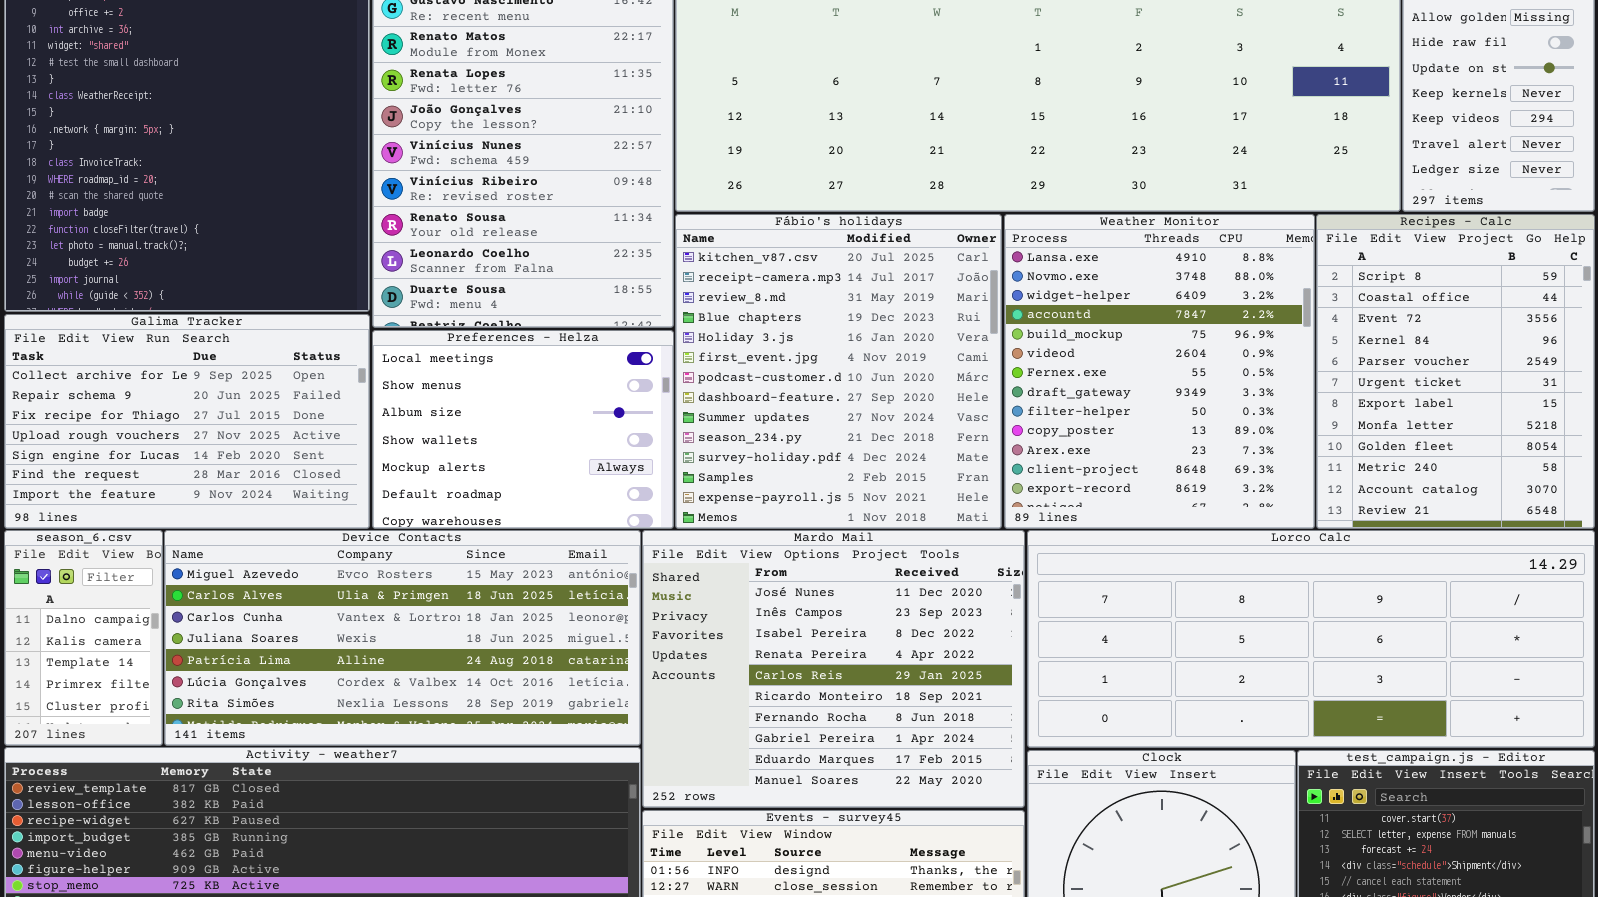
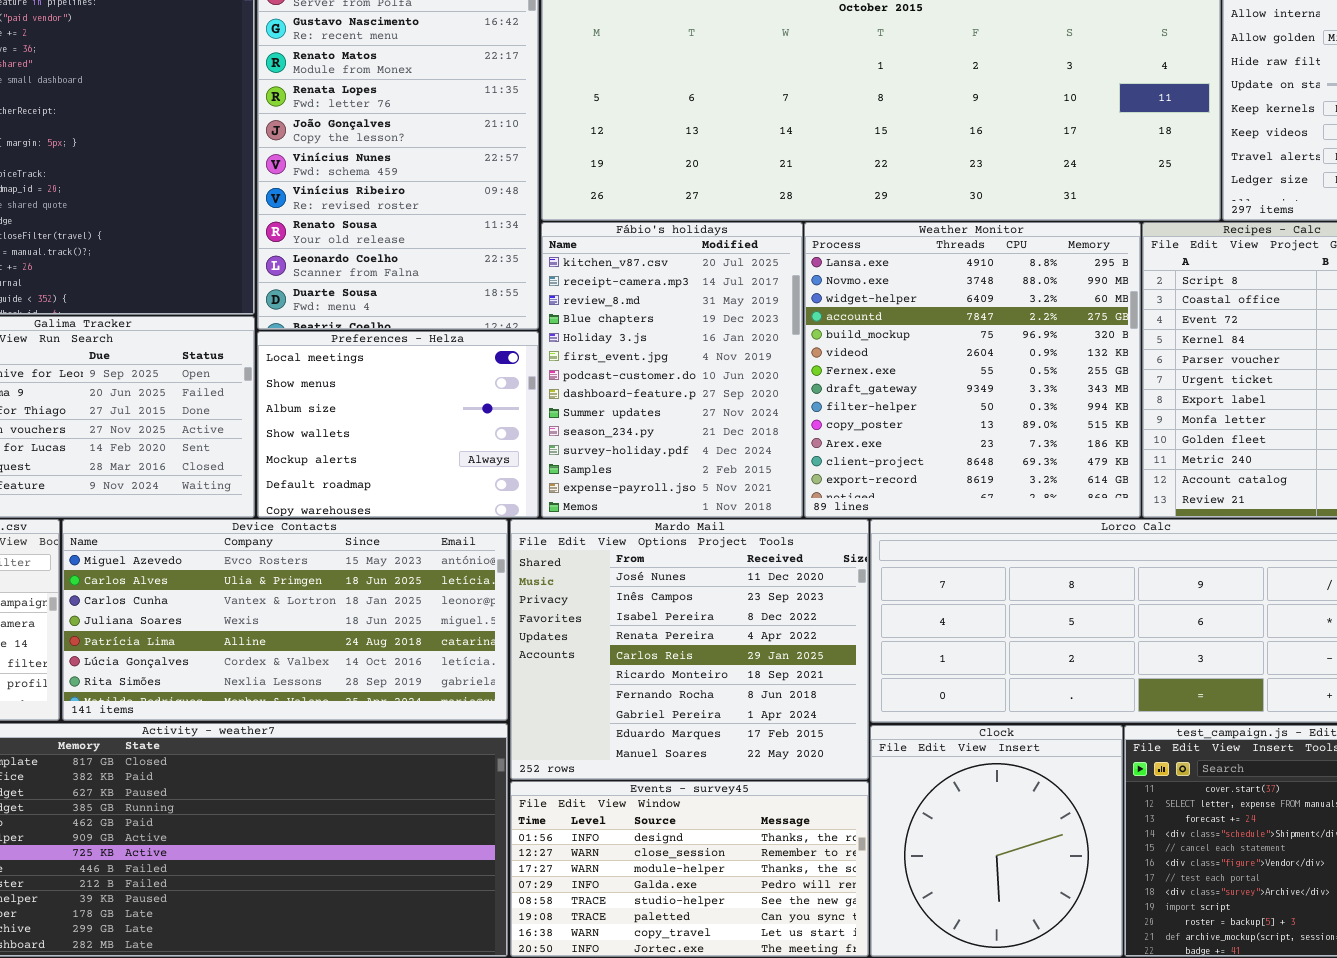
Fábio's holidays: [675,214,1002,529] -> [541,222,803,518], resized
Weather Monitor: [1004,214,1315,529] -> [804,222,1141,518], resized

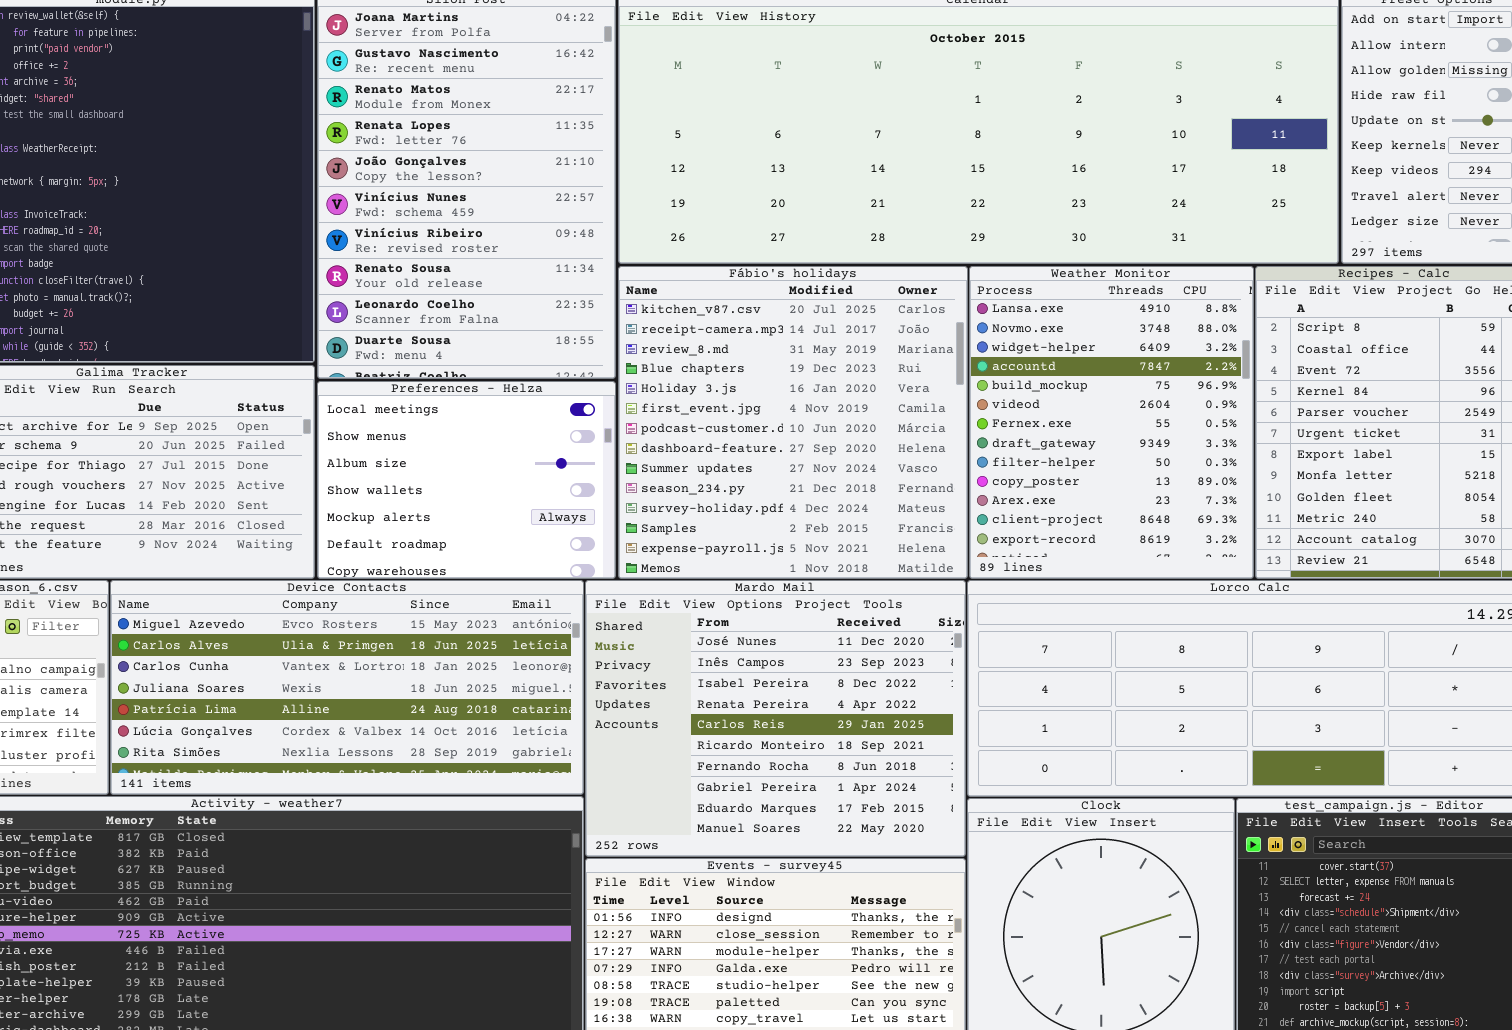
Fábio's holidays: [541,222,803,518] -> [618,266,968,579], resized
Weather Monitor: [804,222,1141,518] -> [969,266,1254,579], resized

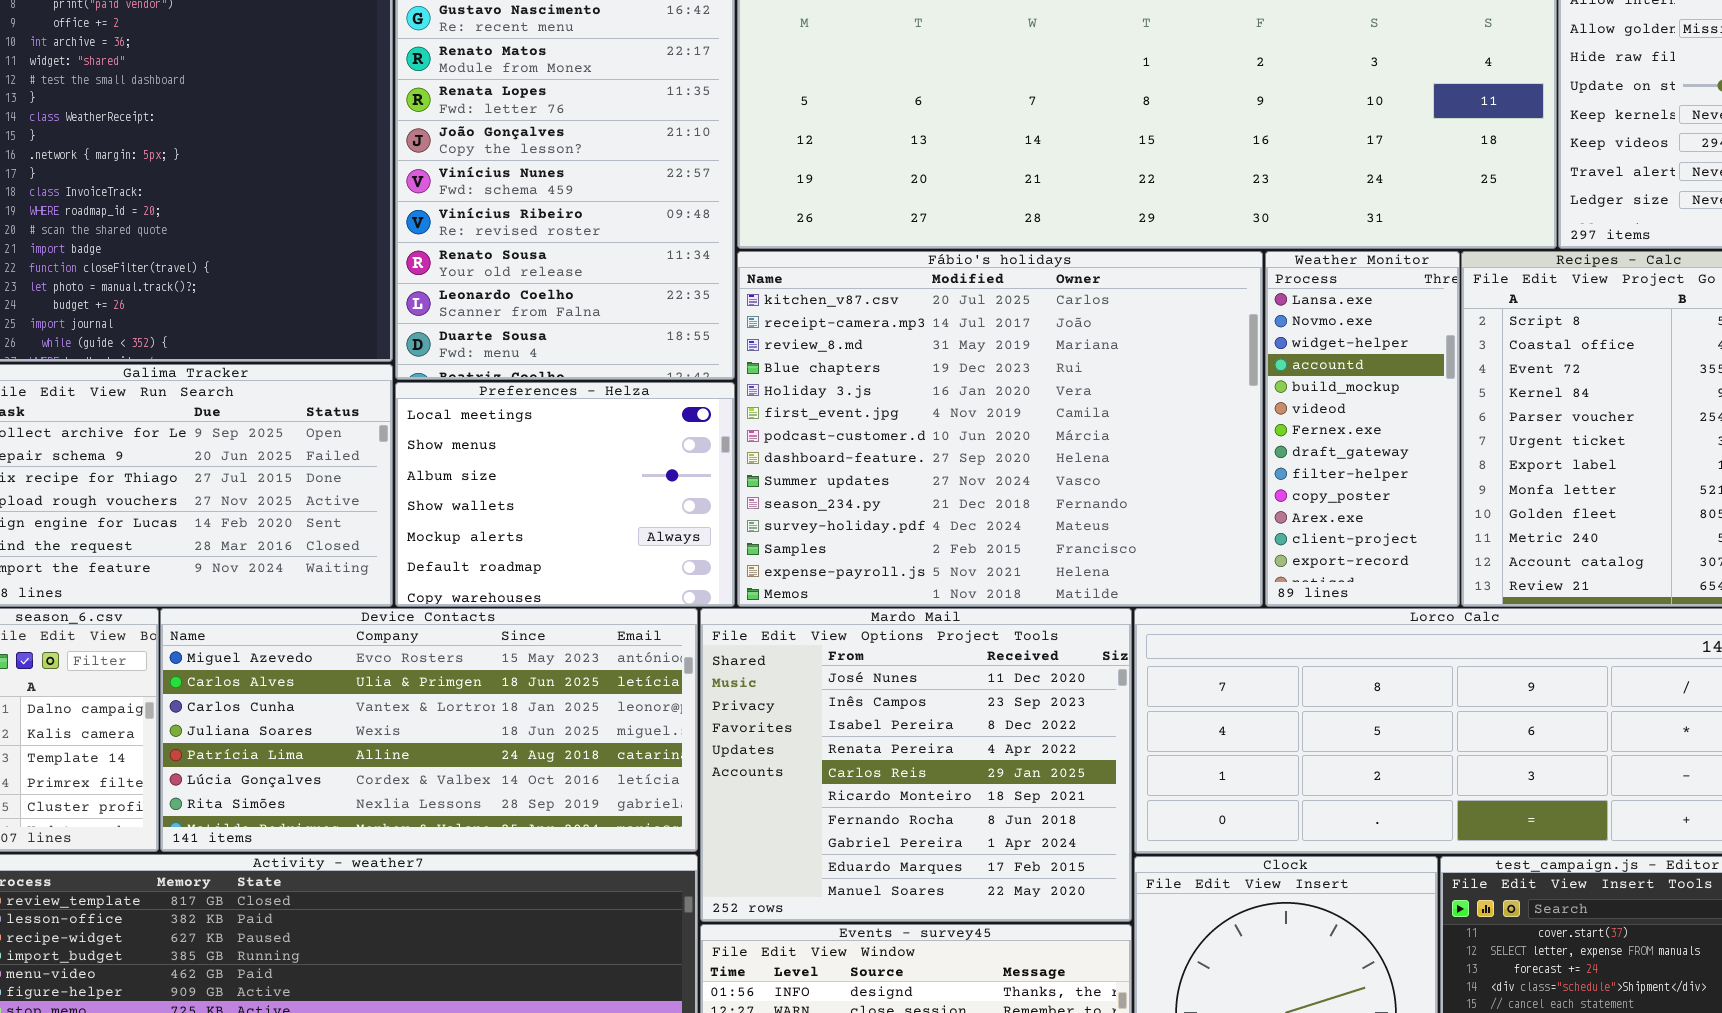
Fábio's holidays: [618,266,968,579] -> [737,251,1263,607], resized
Weather Monitor: [969,266,1254,579] -> [1265,251,1460,607], resized

